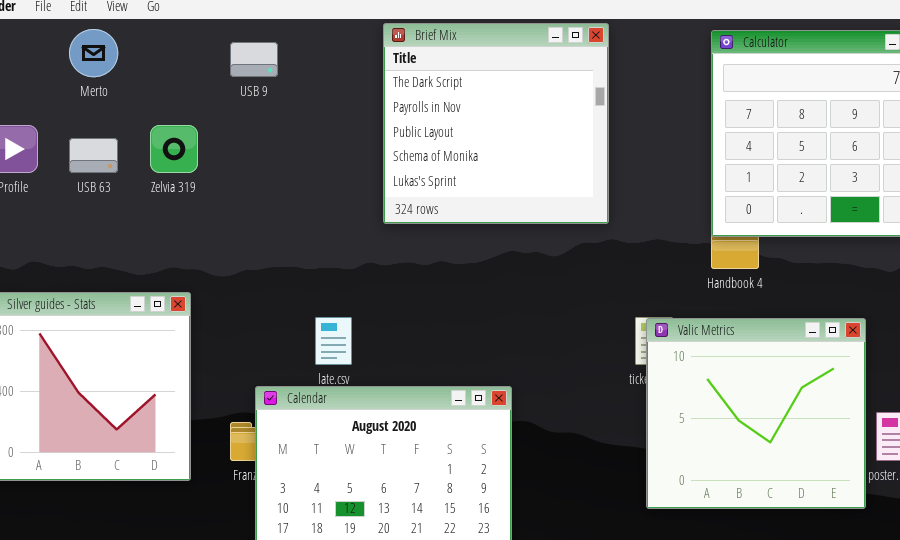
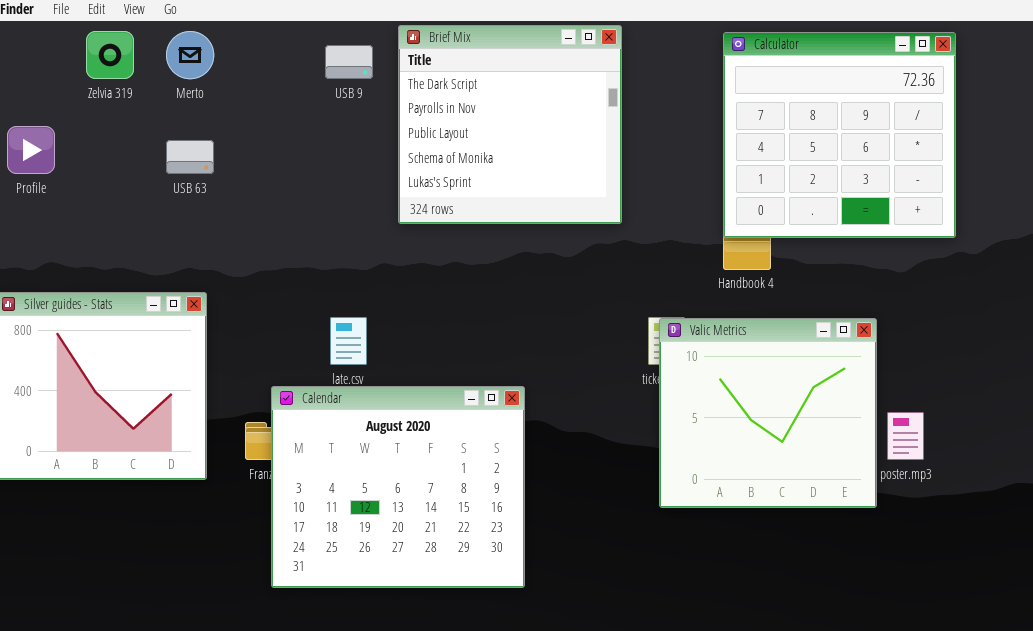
Merto: [69,29,118,77] -> [166,31,214,79], moved
USB 9: [230,42,278,77] -> [325,45,373,79], moved
Zelvia 319: [150,125,198,173] -> [86,31,134,79], moved
USB 63: [69,138,118,173] -> [166,140,214,174], moved

